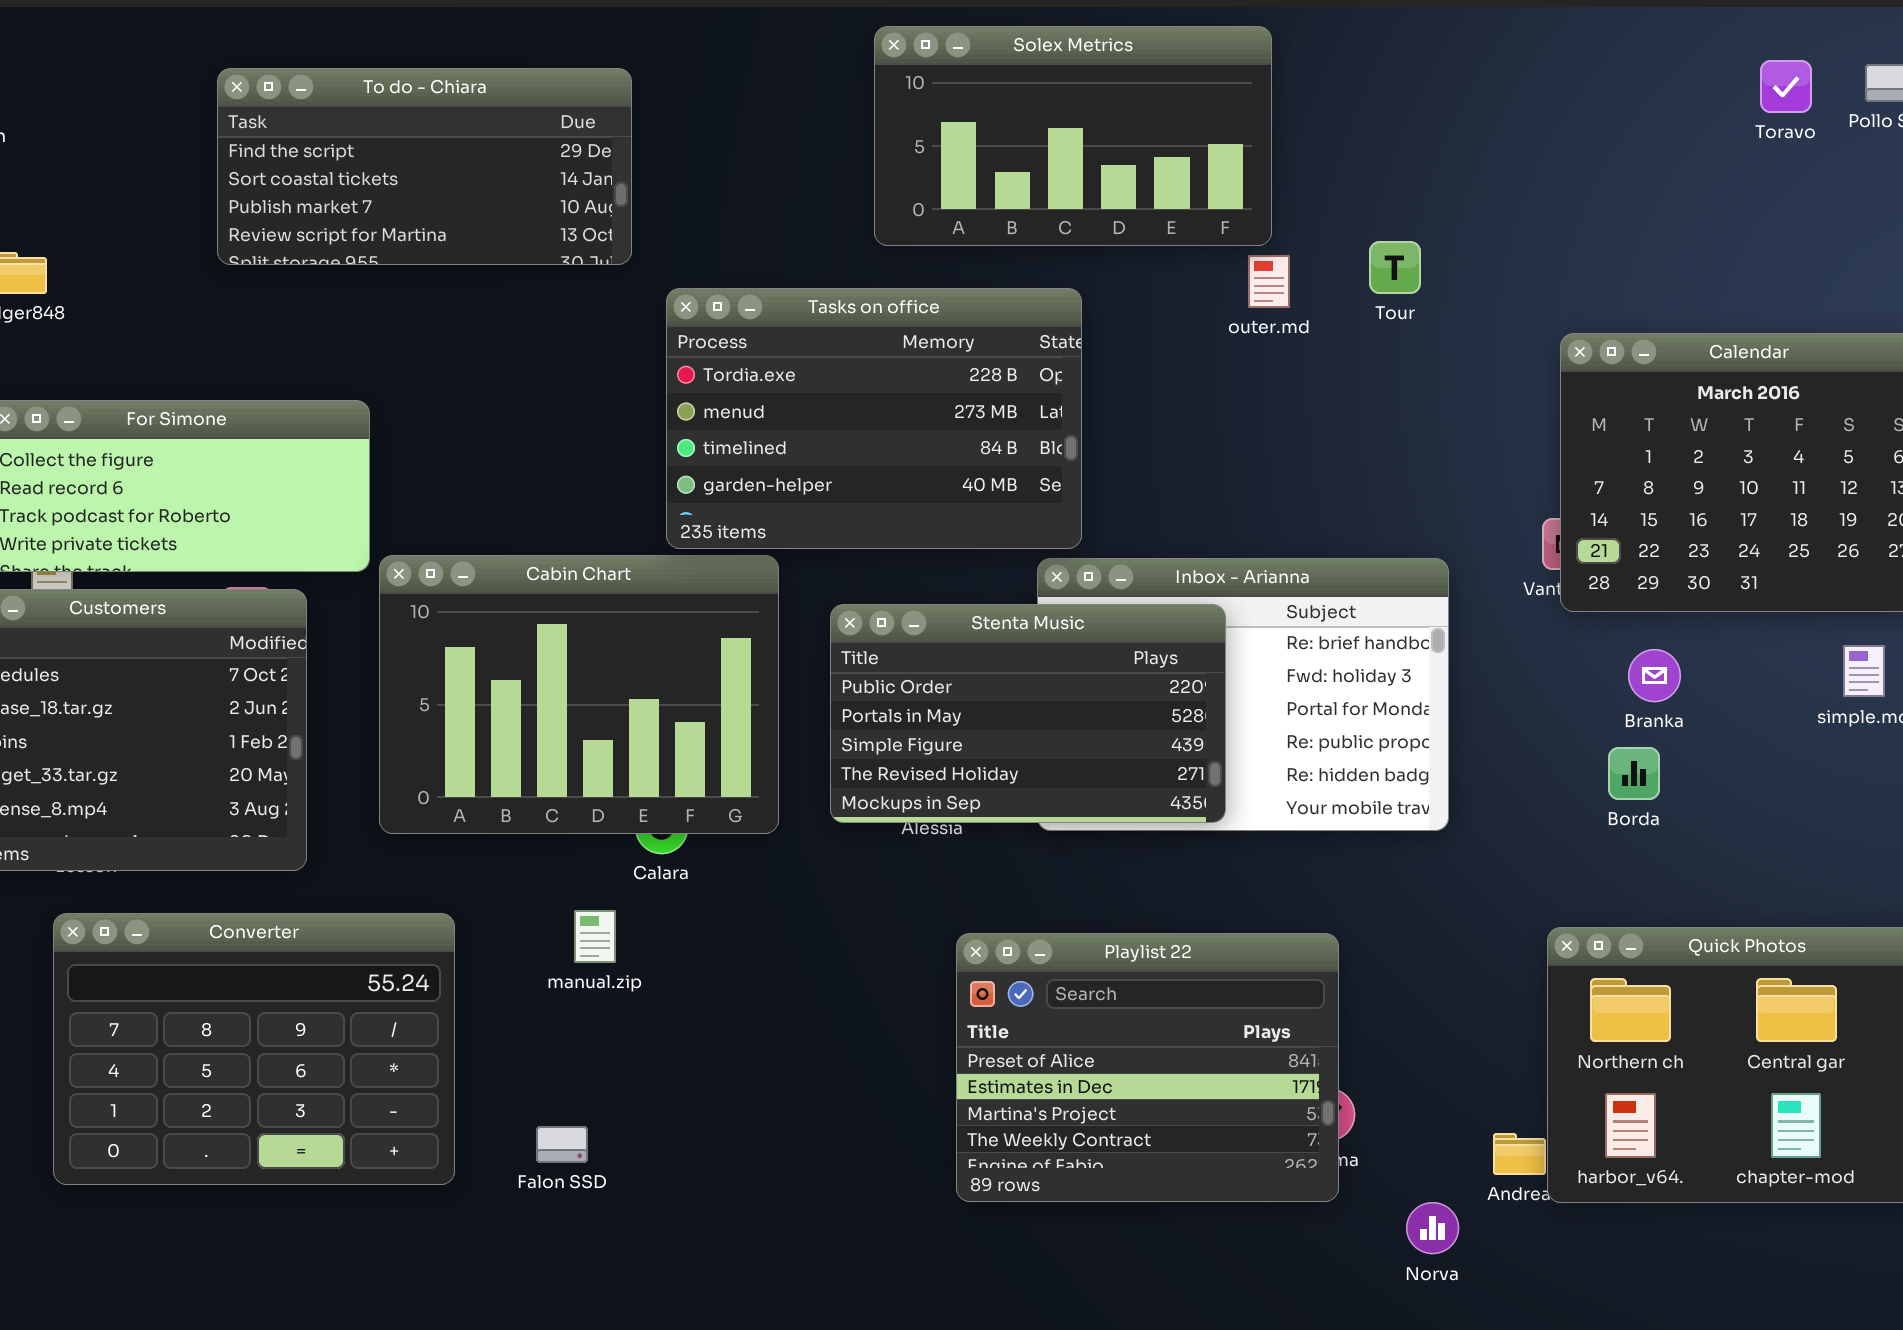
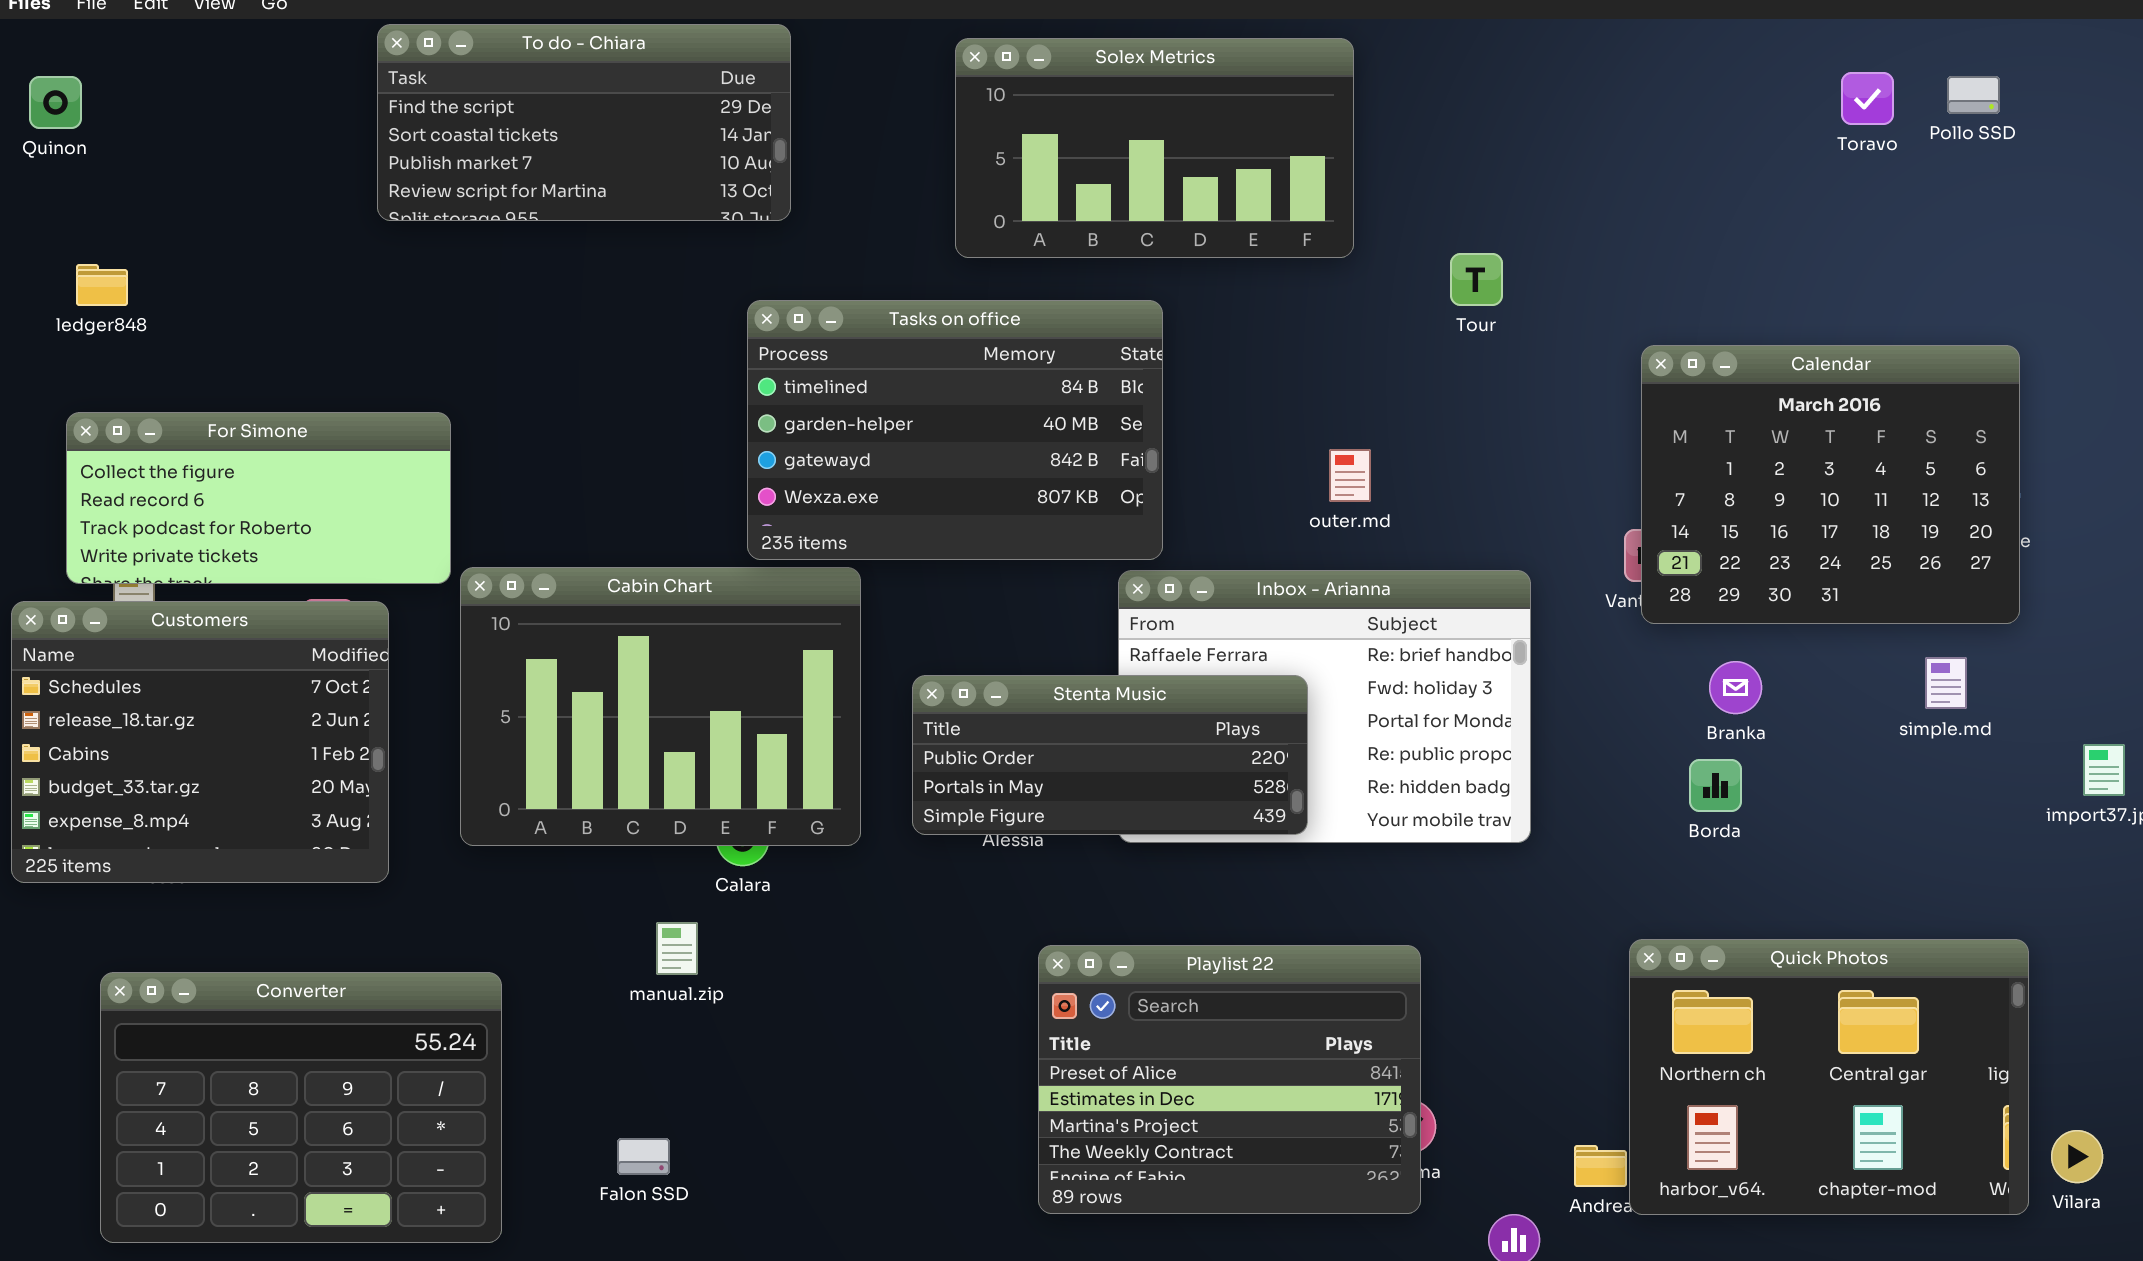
To do - Chiara: [217,68,632,265] -> [377,24,791,221], moved
outer.md: [1248,255,1290,308] -> [1329,449,1371,502], moved
Tasks on office: [666,288,1082,549] -> [747,300,1163,560], scrolled down 2 rows
Stenta Music: [830,604,1226,823] -> [912,675,1308,835], resized
Converter: [53,913,455,1185] -> [100,972,502,1243], moved

